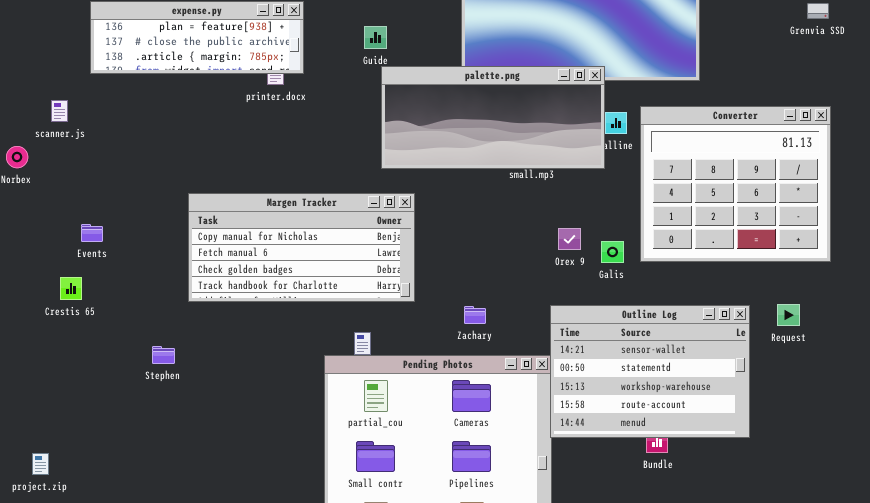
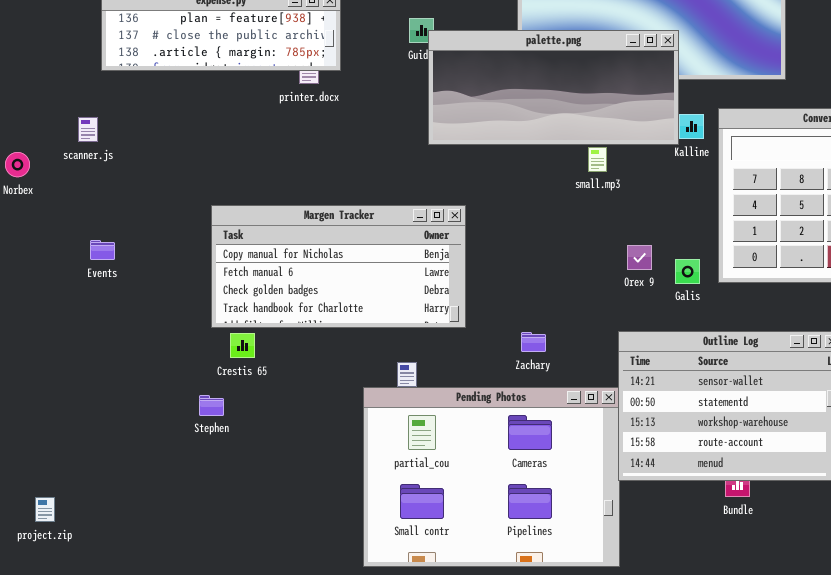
palette.png: [381,66,605,169] -> [428,30,679,145], moved
scanner.js: [51,100,68,122] -> [78,117,98,142], moved
Crestis 65: [60,277,82,300] -> [230,333,255,358], moved
Stephen: [152,346,175,364] -> [199,395,224,416], moved

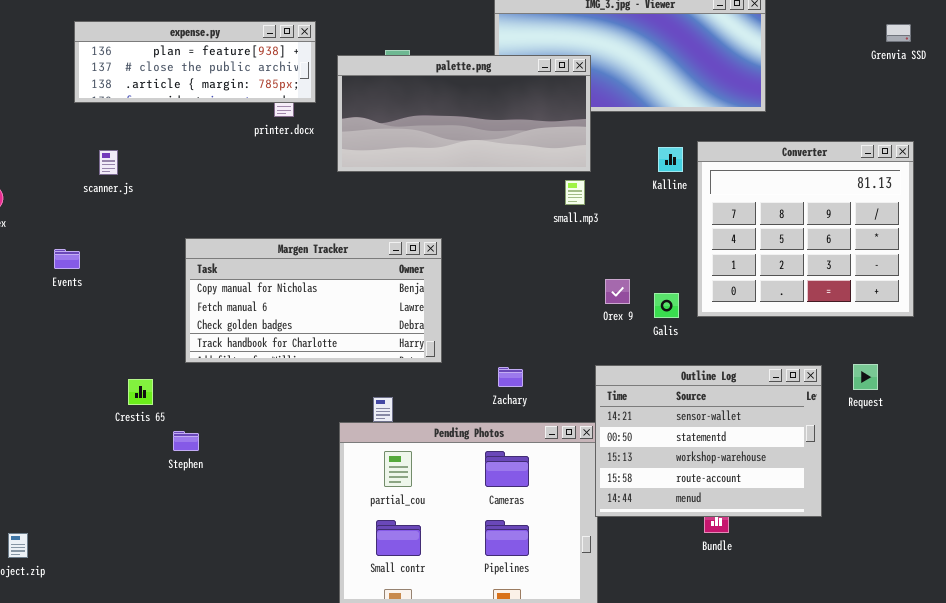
palette.png: [428,30,679,145] -> [337,55,591,172], moved
scanner.js: [78,117,98,142] -> [99,150,118,175], moved
Events: [90,240,115,260] -> [54,249,80,269], moved
Crestis 65: [230,333,255,358] -> [128,379,153,405], moved

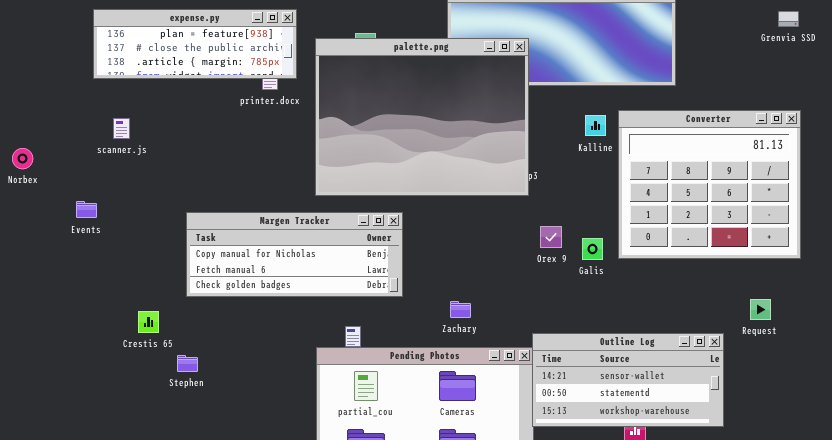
palette.png: [337,55,591,172] -> [315,38,529,196], resized
Margen Tracker: [185,238,442,363] -> [186,212,403,297], resized
Outline Log: [595,365,822,517] -> [532,333,724,427], resized

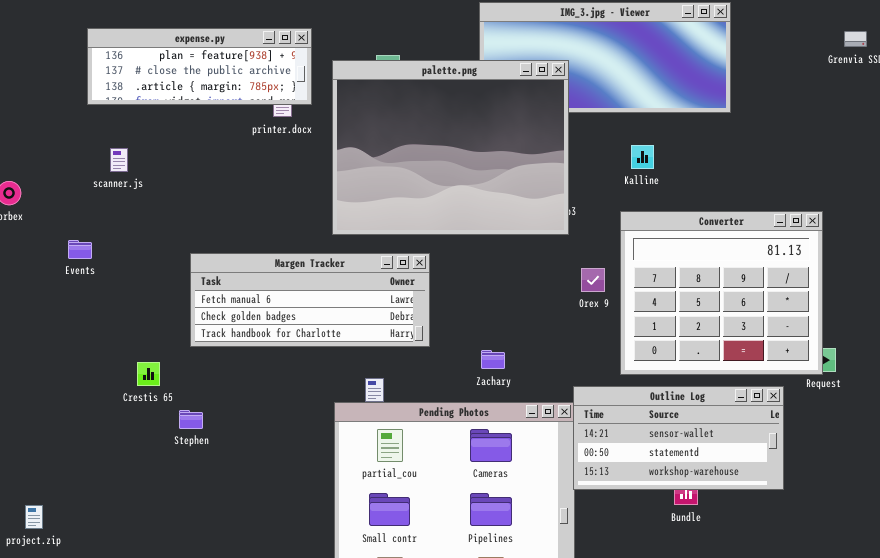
Converter: [618,110,801,259] -> [620,211,823,375], moved
Margen Tracker: [186,212,403,297] -> [190,253,430,347], scrolled down 1 row

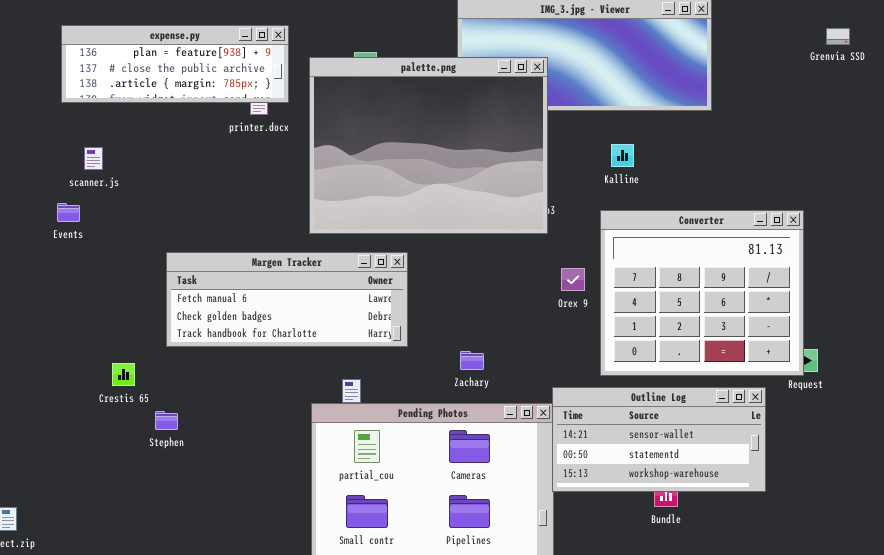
Events: [68,240,92,259] -> [57,203,80,222], moved

